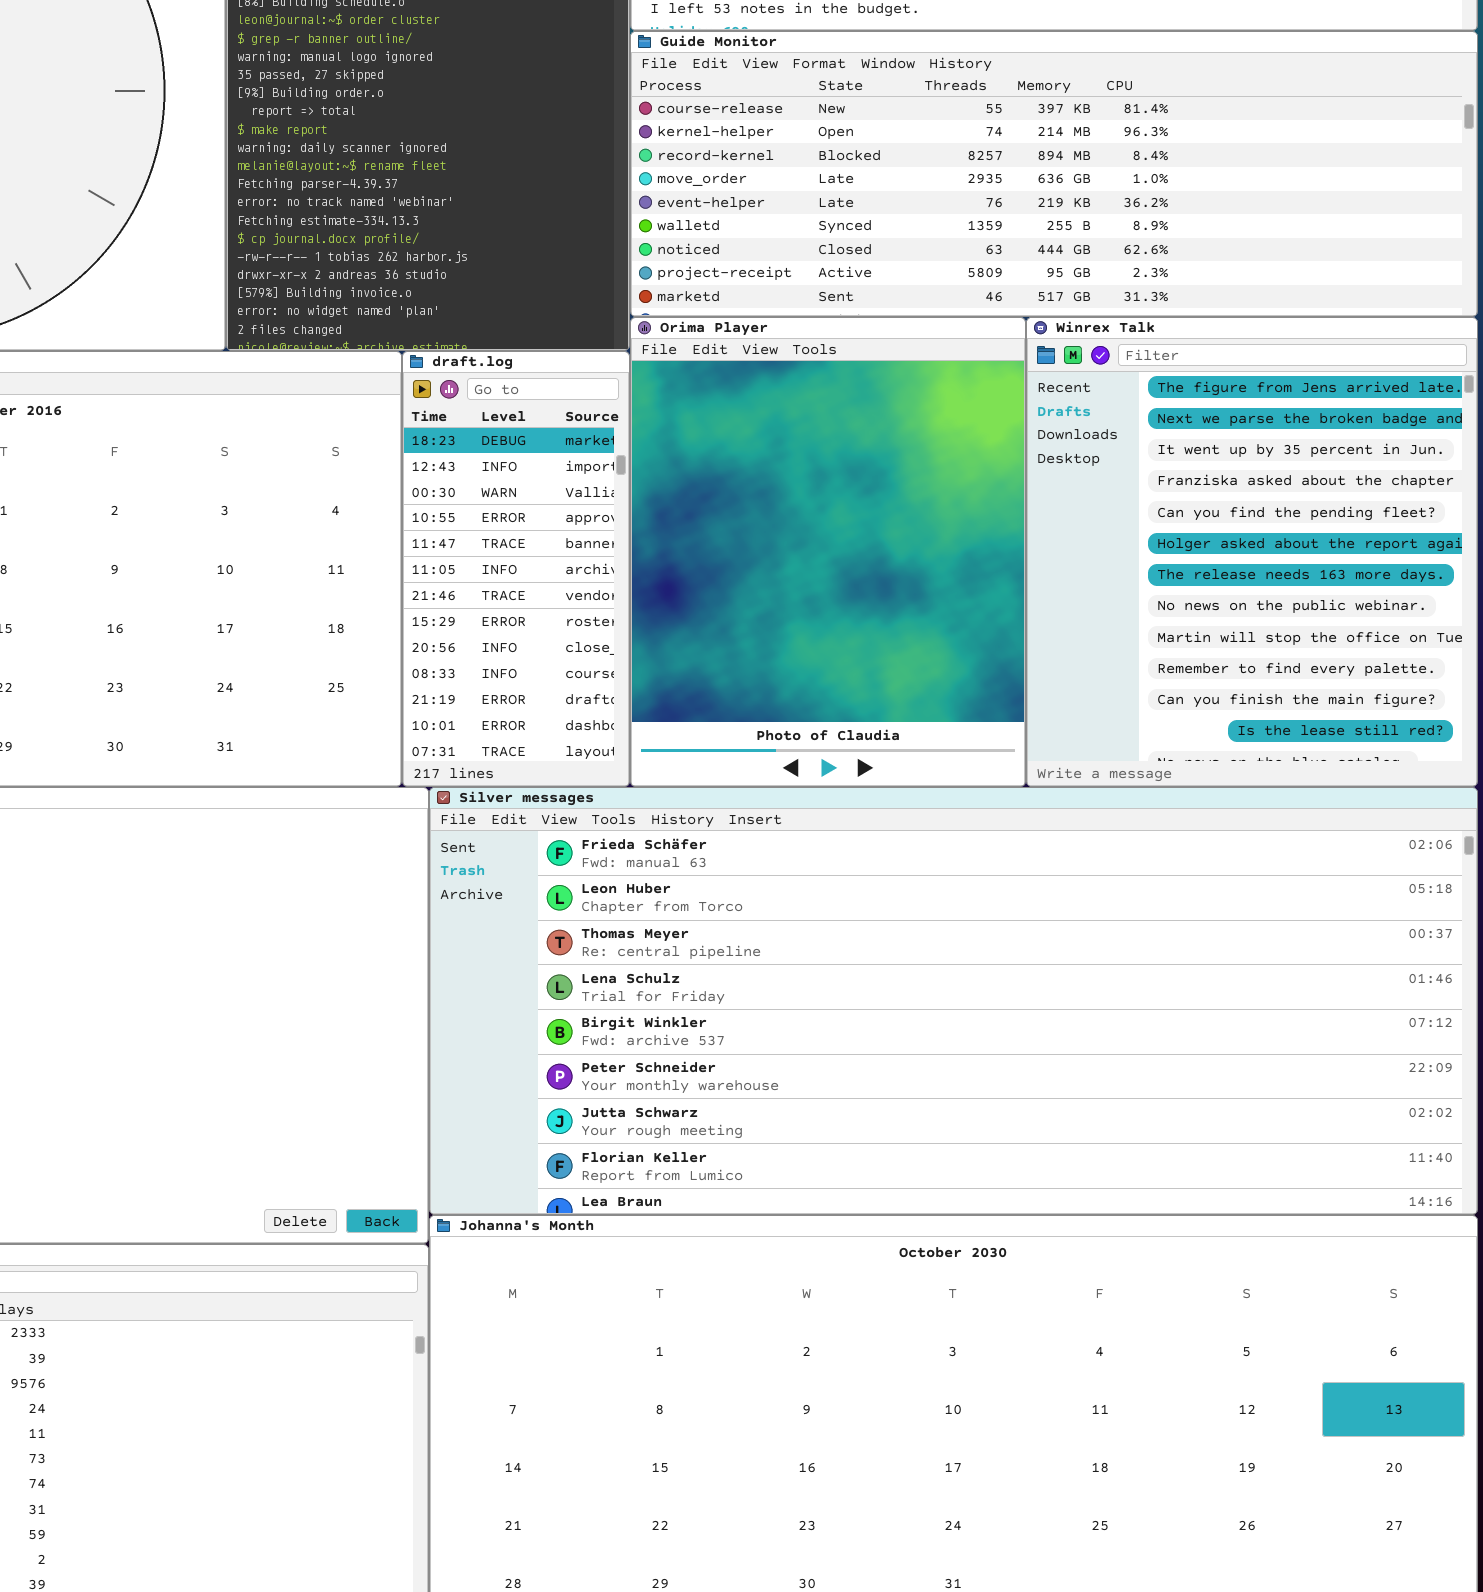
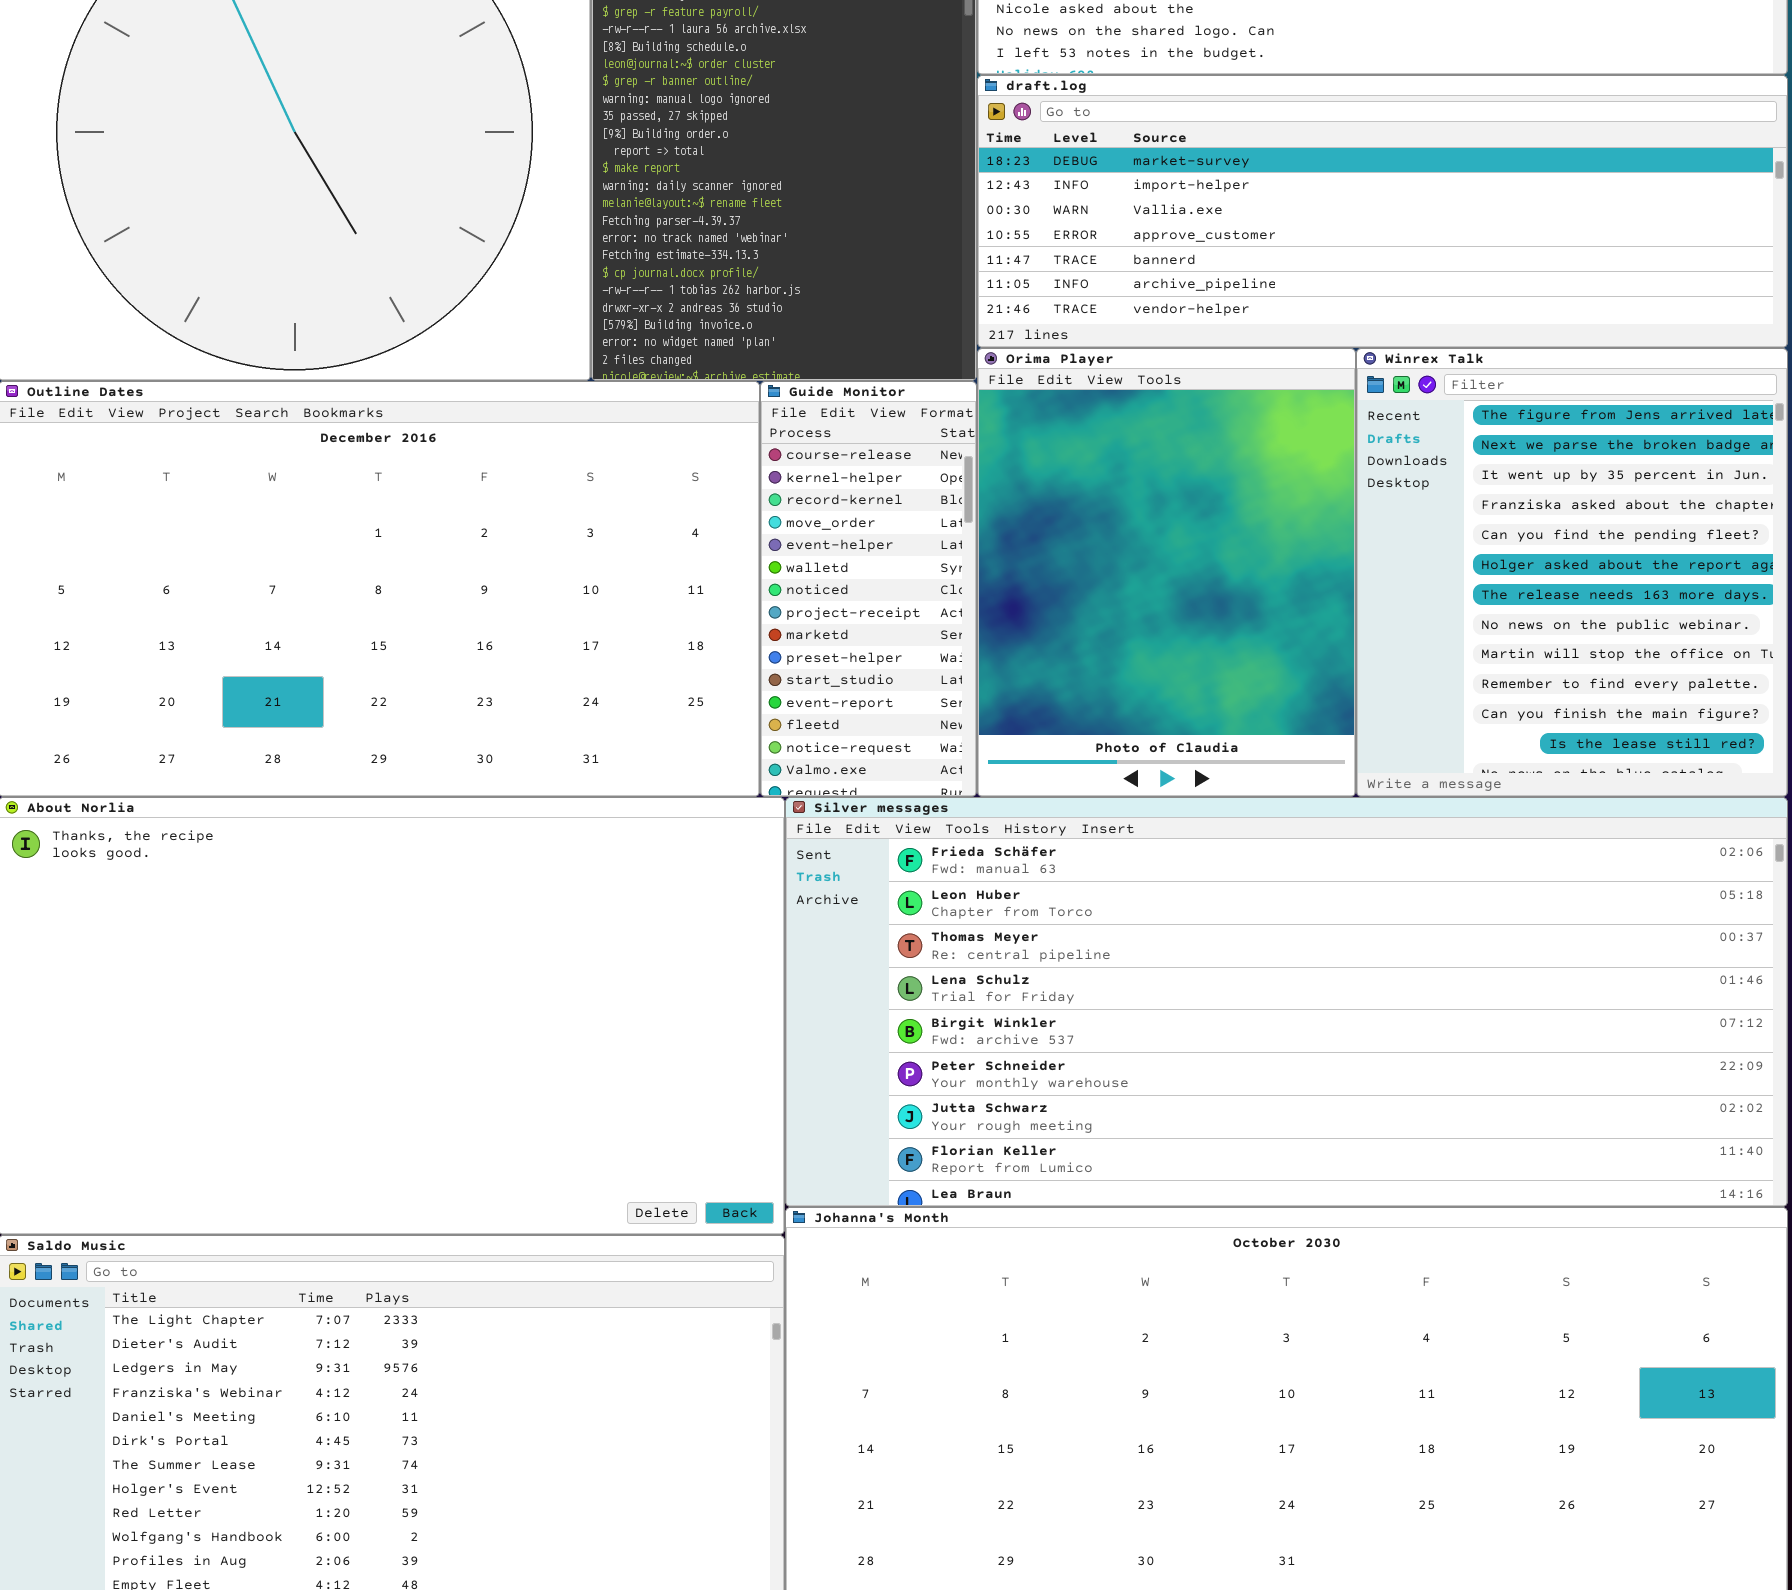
Guide Monitor: [630,31,1478,317] -> [760,381,977,797], moved, resized
draft.log: [402,351,630,787] -> [977,75,1788,348], moved, resized

